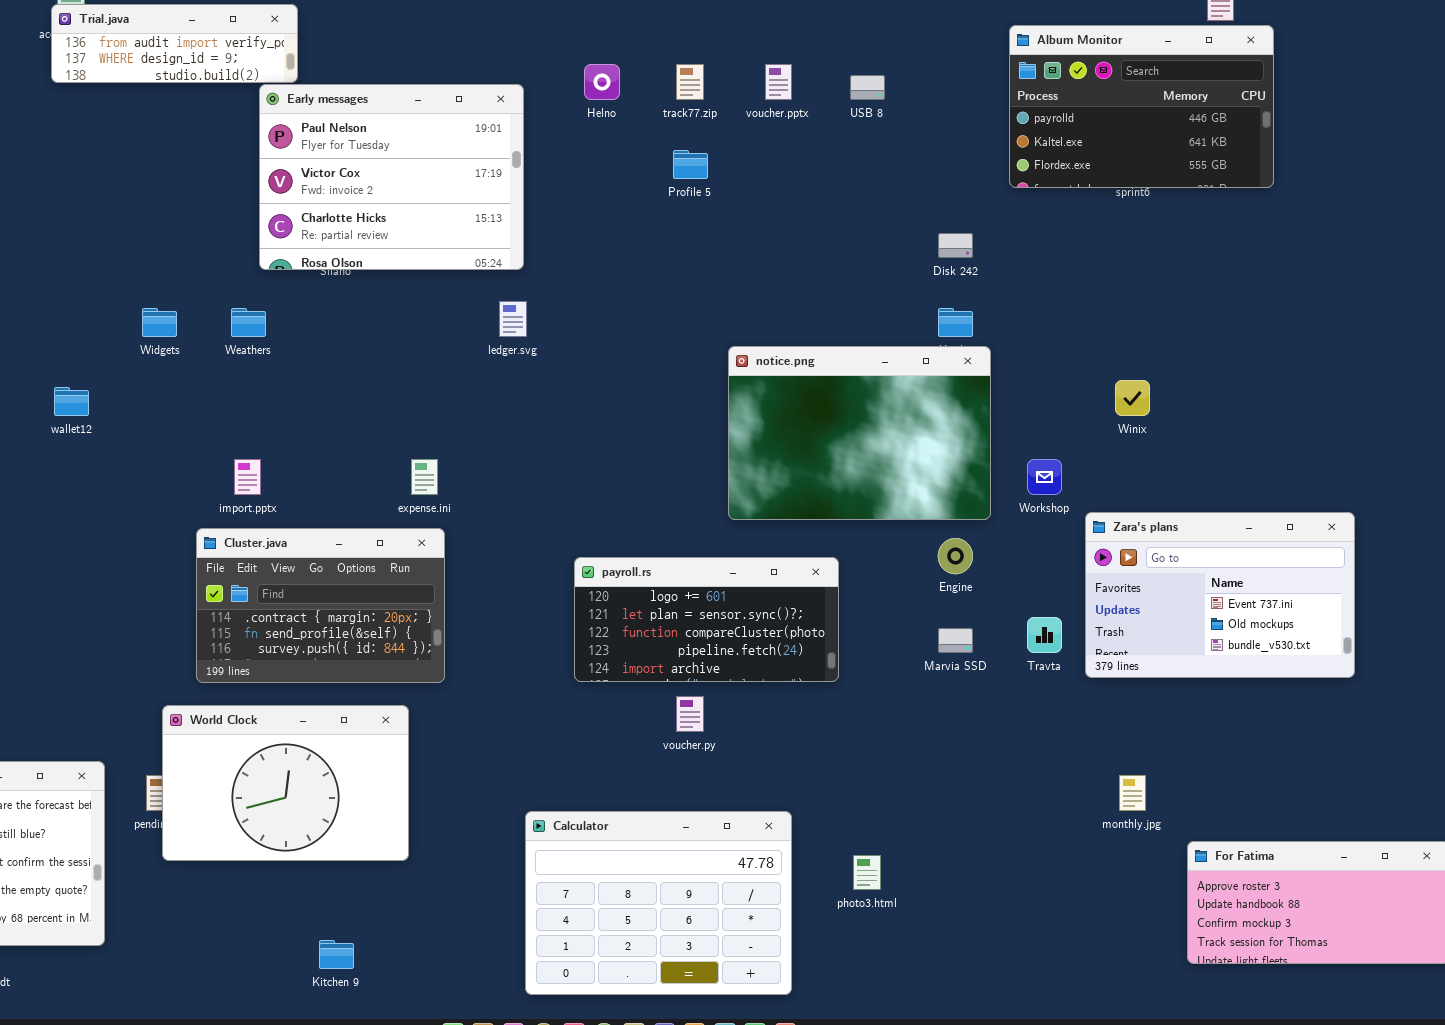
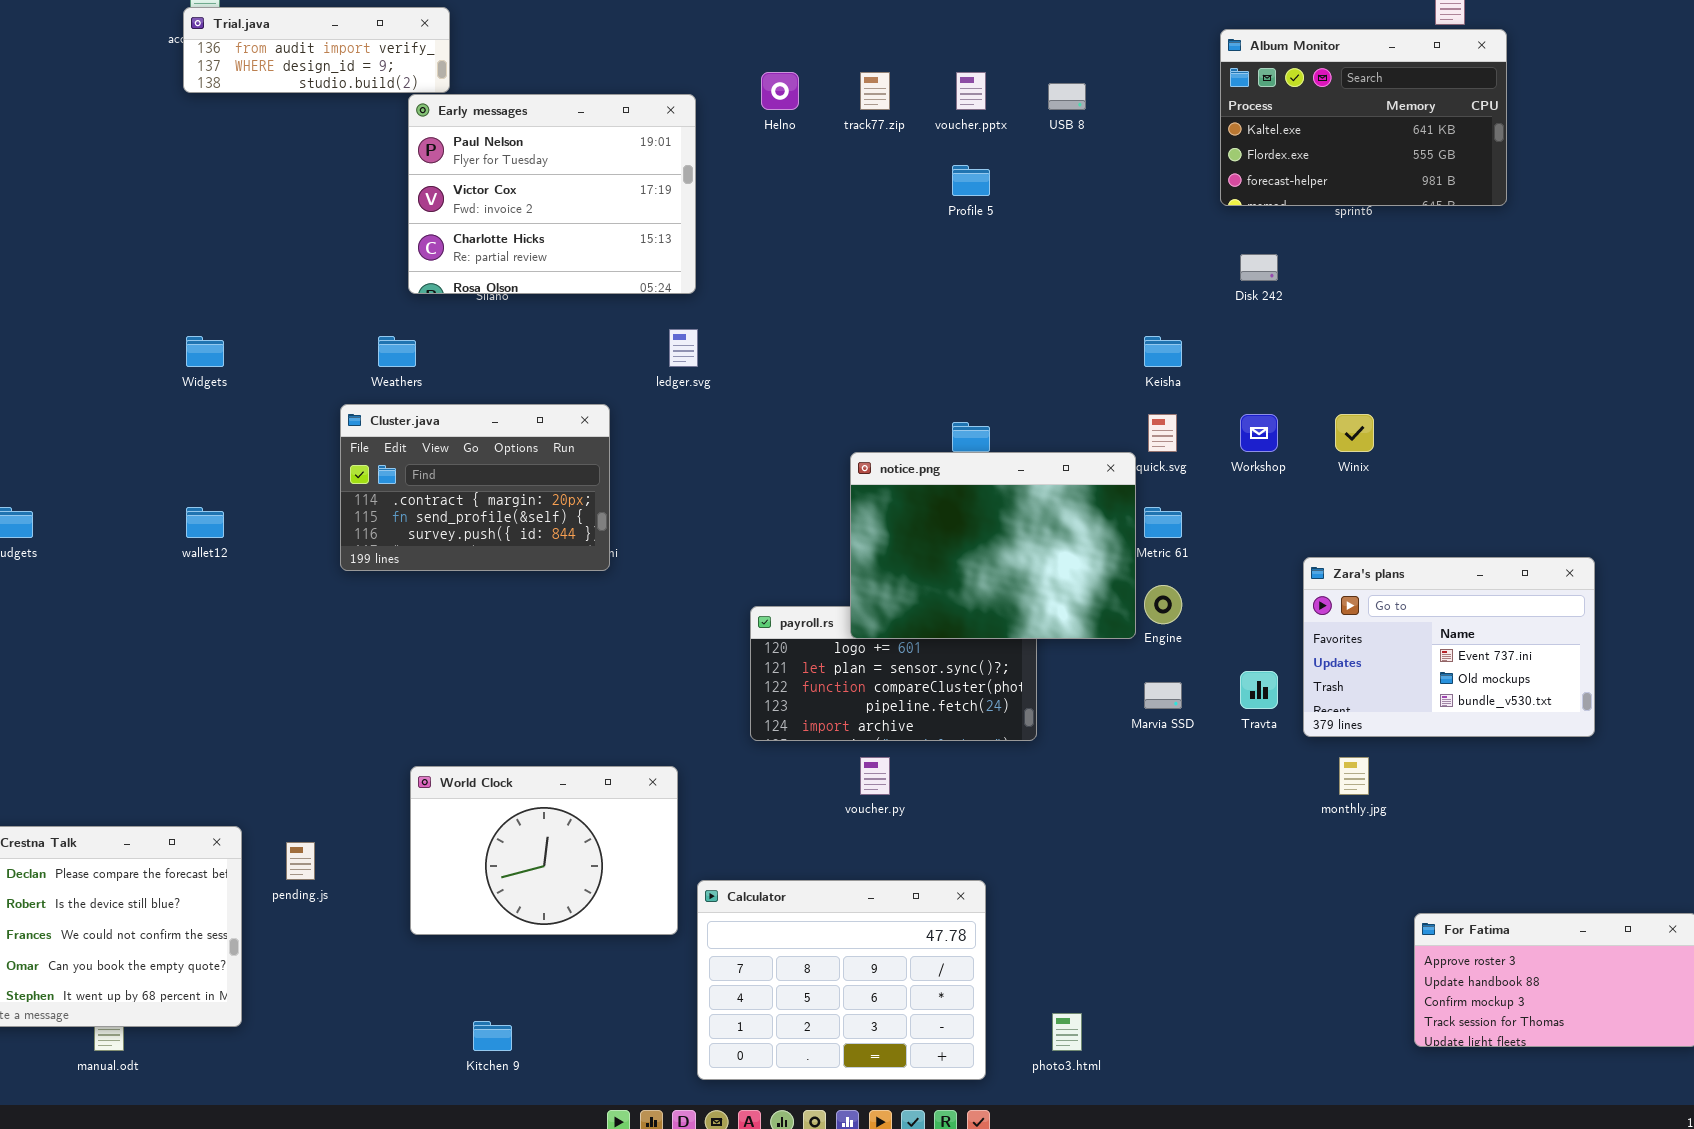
Album Monitor: [1009,25,1274,188] -> [1220,29,1507,206], scrolled down 1 row
Profile 5: [673,150,708,179] -> [952,165,990,196], moved
Disk 242: [938,233,973,258] -> [1240,254,1278,281], moved
Widgets: [142,308,177,337] -> [186,336,224,367], moved
notice.png: [728,346,991,520] -> [850,452,1136,639], moved
wallet12: [54,387,89,416] -> [186,507,224,538], moved
Workshop: [1027,459,1062,495] -> [1240,414,1278,452], moved
Cluster.java: [196,528,445,683] -> [340,404,610,571], moved
World Clock: [162,705,409,861] -> [410,766,678,935], moved
monthly.jpg: [1119,775,1146,811] -> [1339,757,1369,795], moved
photo3.html: [853,855,881,890] -> [1052,1013,1082,1051], moved

